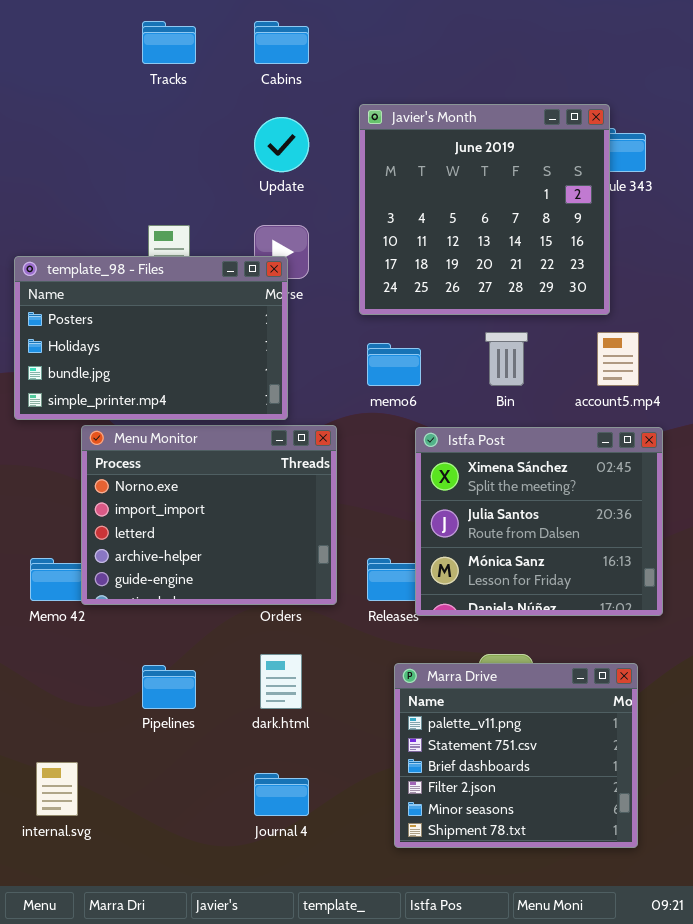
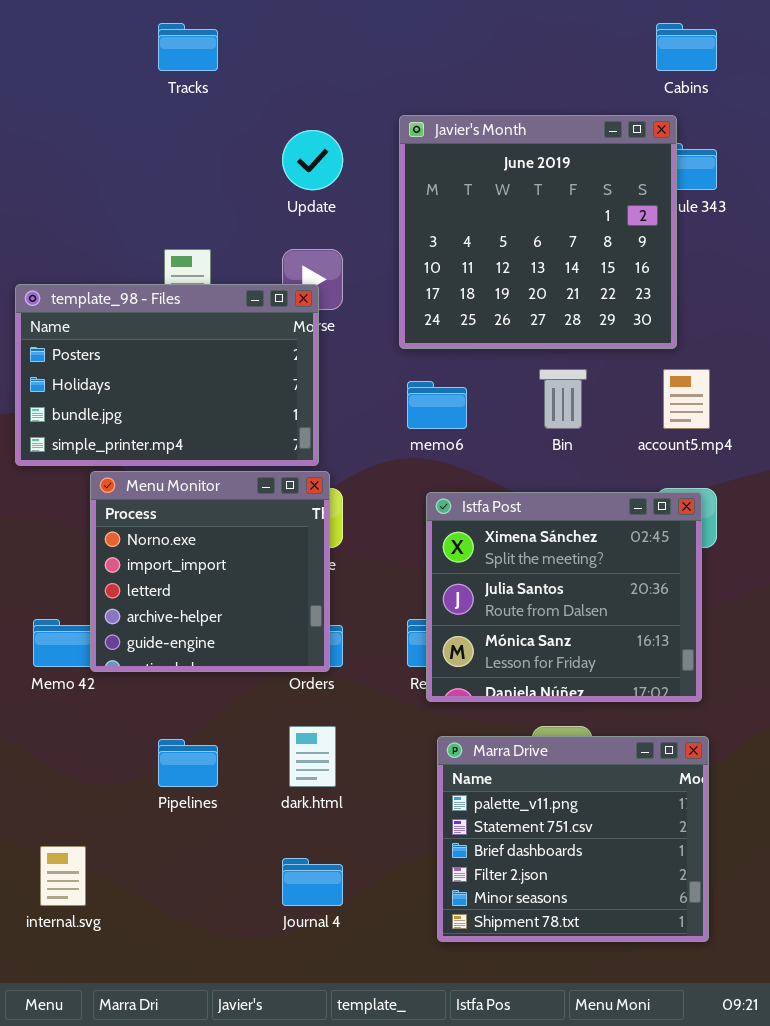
Cabins: [254,21,309,64] -> [656,23,717,71], moved
Menu Monitor: [81,425,337,605] -> [90,471,330,672], resized
Istfa Post: [415,427,663,616] -> [426,492,702,702], moved

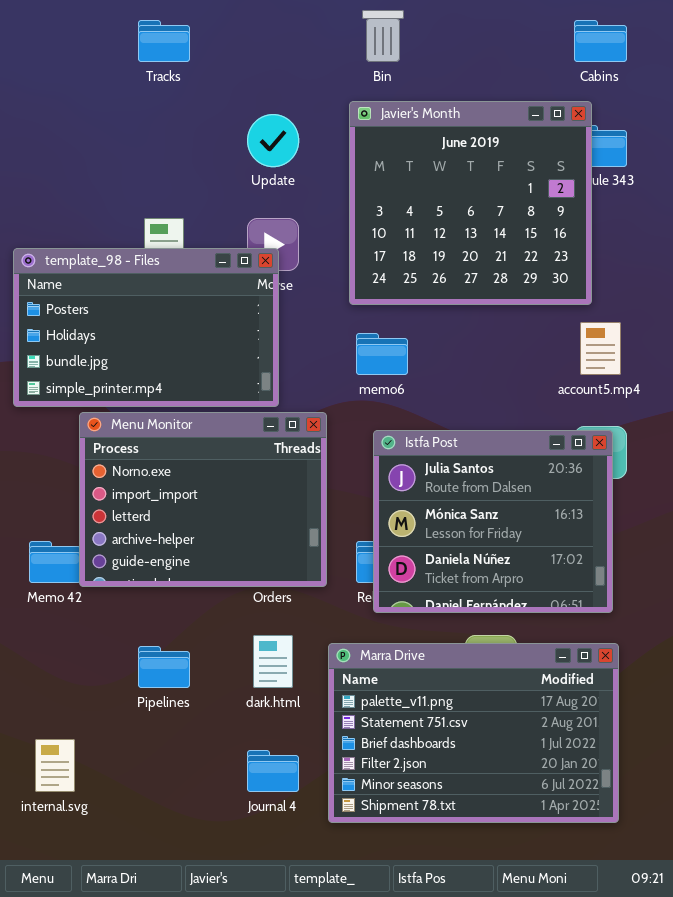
Bin: [539,369,587,429] -> [362,10,404,62], moved
Menu Monitor: [90,471,330,672] -> [79,412,327,587], resized
Istfa Post: [426,492,702,702] -> [373,430,613,613], scrolled down 1 row
Marra Drive: [437,736,709,942] -> [328,643,619,823], resized

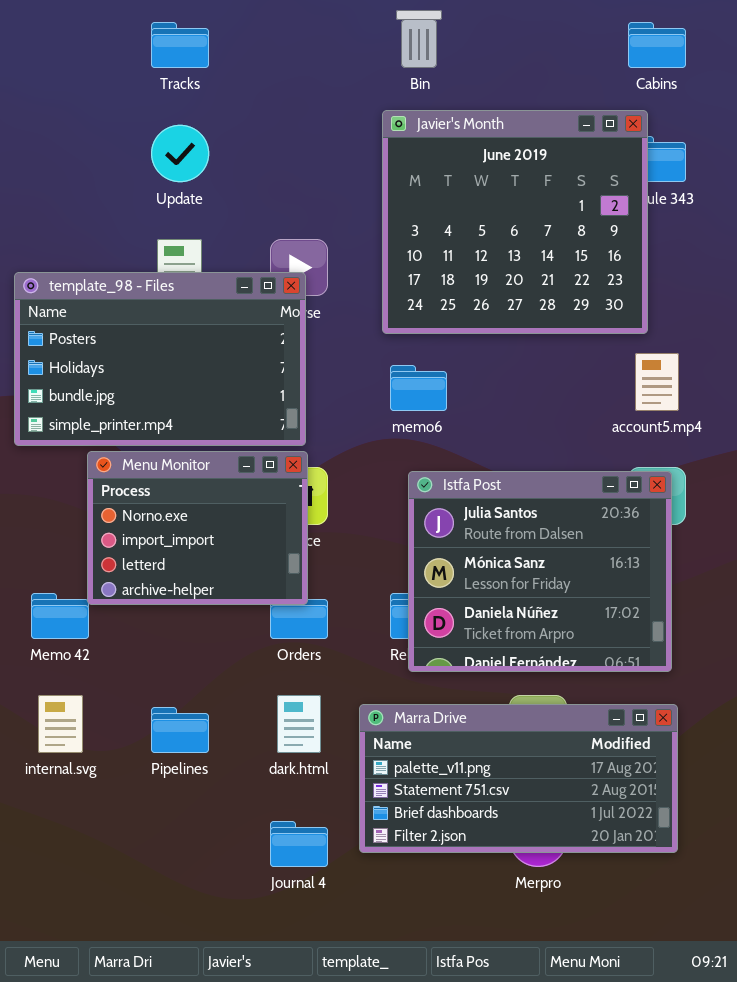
Update: [247,114,299,167] -> [151,125,209,182], moved
Menu Monitor: [79,412,327,587] -> [87,451,308,605], resized
Marra Drive: [328,643,619,823] -> [359,704,678,853], resized
internal.svg: [35,739,75,792] -> [38,695,83,753], moved

